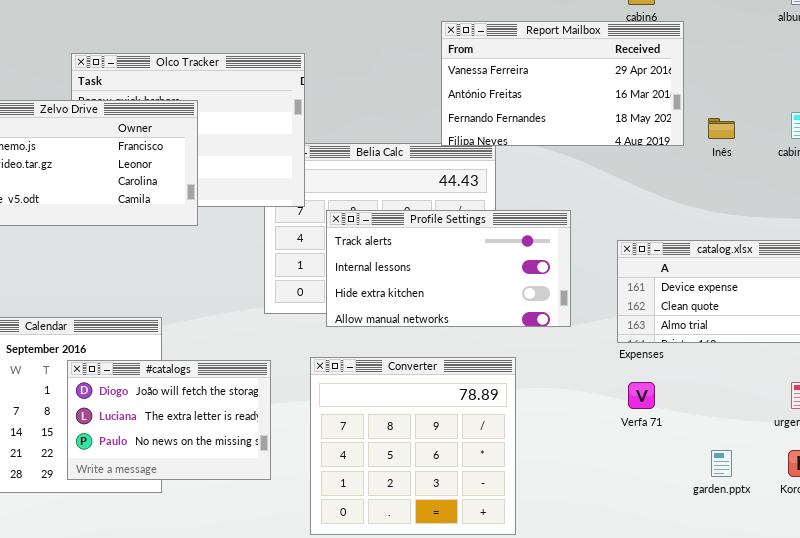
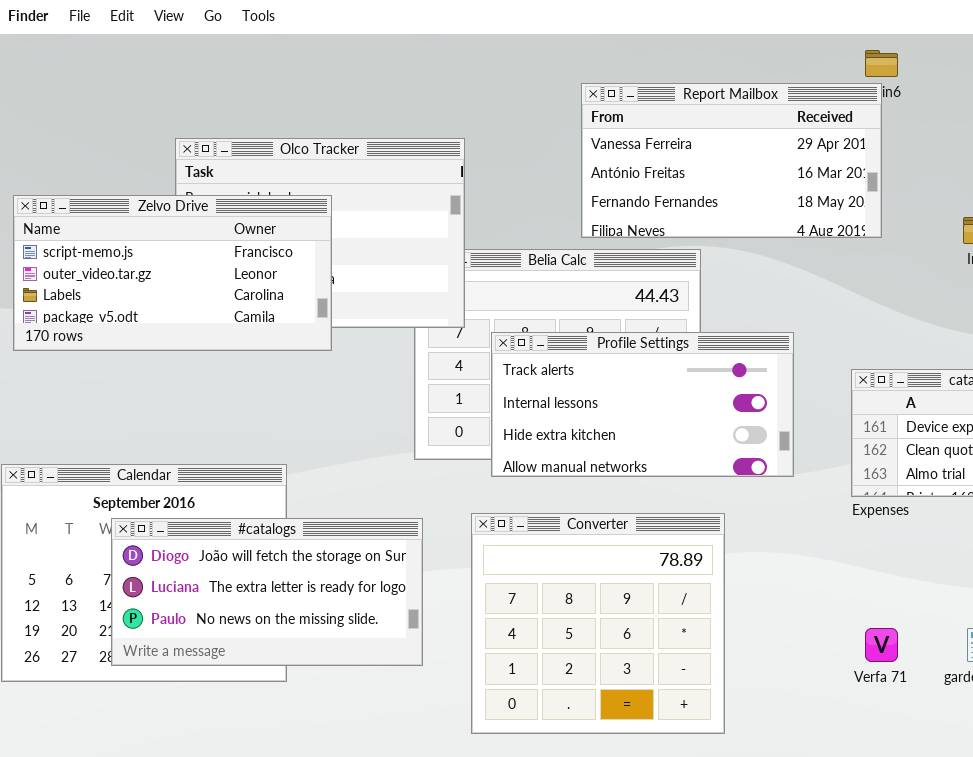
Report Mailbox: [441,21,684,146] -> [581,83,882,238], moved
#catalogs: [67,360,271,480] -> [111,518,423,666], resized
Verfa 71: [628,382,655,409] -> [865,628,898,662], moved

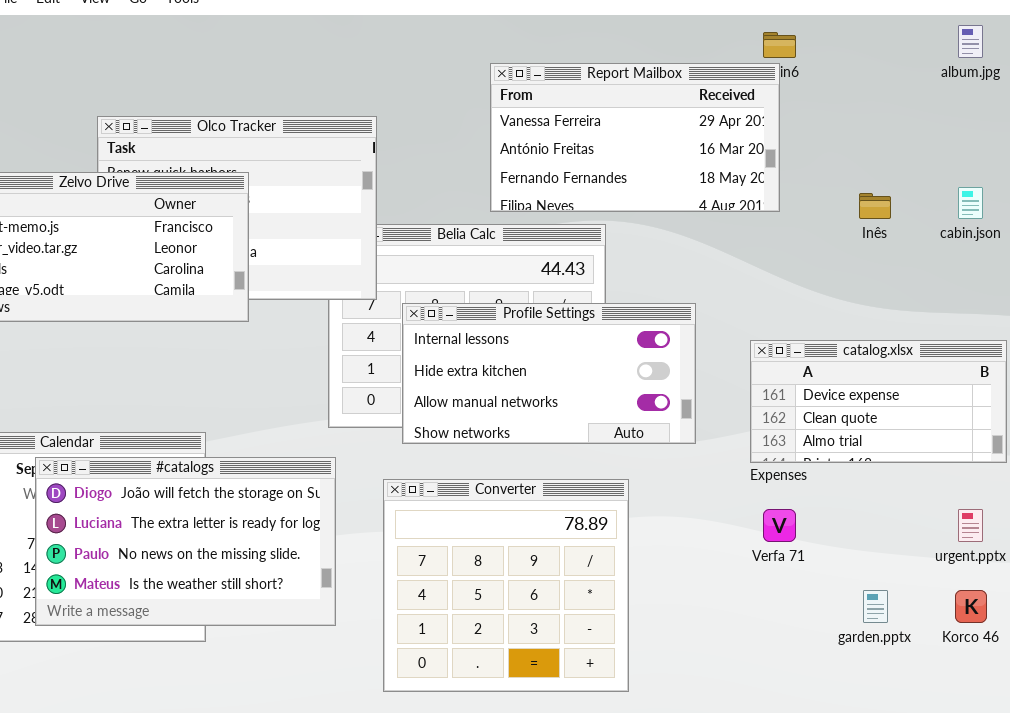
Profile Settings: [491,332,794,477] -> [402,303,696,444], scrolled down 1 row
#catalogs: [111,518,423,666] -> [35,457,336,626], resized
Verfa 71: [865,628,898,662] -> [763,509,796,542], moved

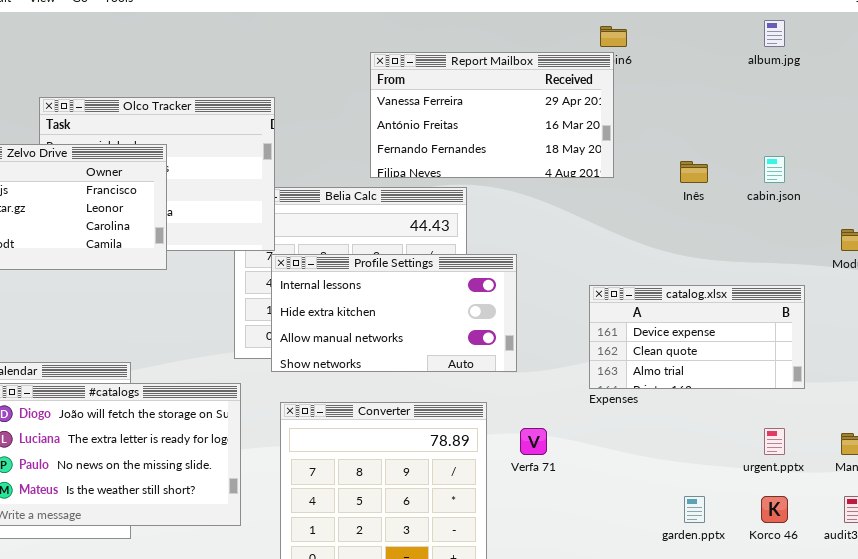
Profile Settings: [402,303,696,444] -> [271,254,517,372], moved
Verfa 71: [763,509,796,542] -> [520,428,547,455], moved

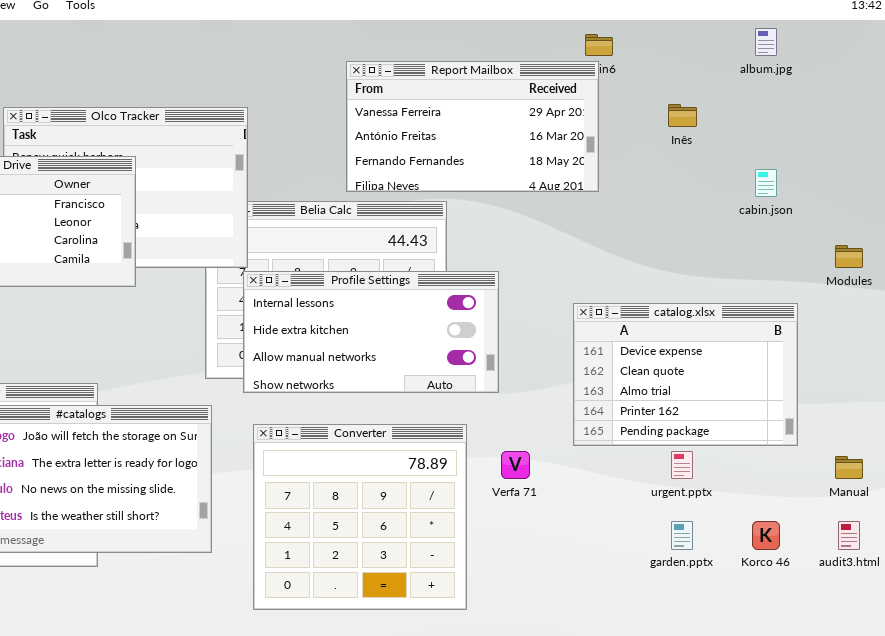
Inês: [680,161,708,183] -> [668,104,697,127], moved
catalog.xlsx: [589,285,805,389] -> [573,303,798,446], resized
urgent.pptx: [764,428,785,455] -> [671,451,693,479], moved

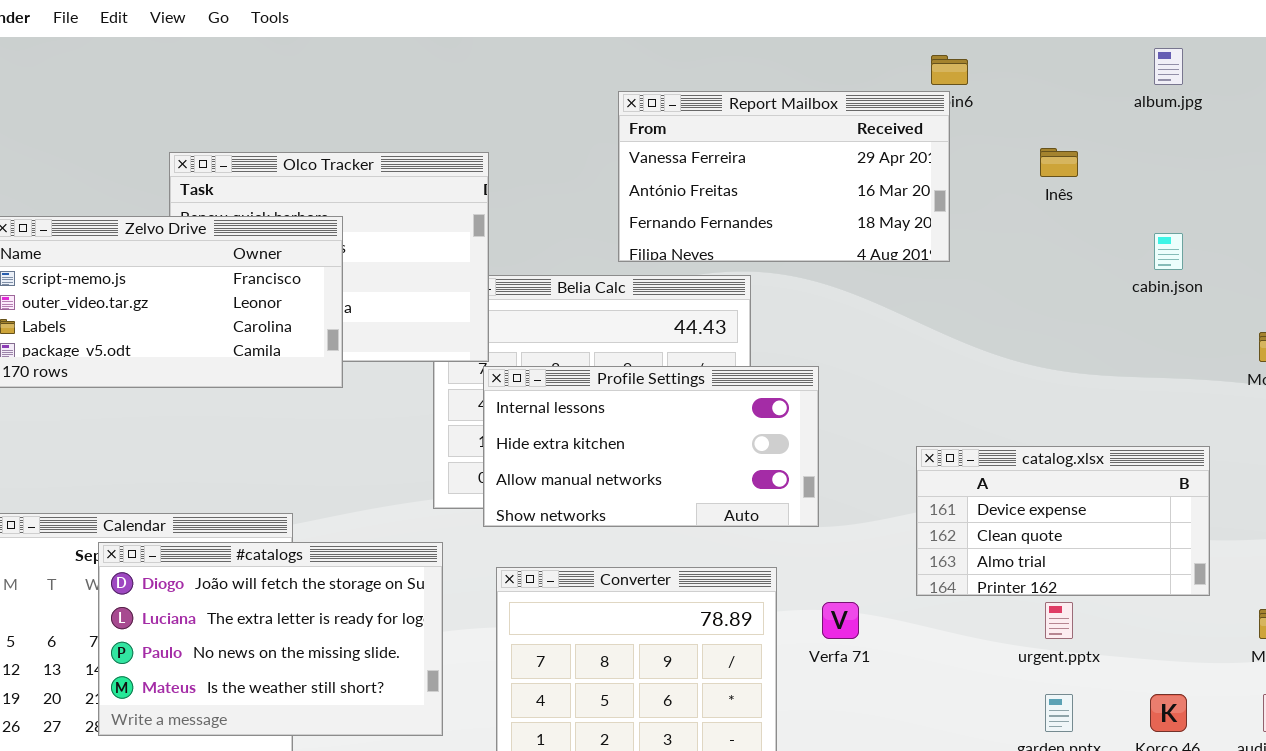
catalog.xlsx: [573,303,798,446] -> [916,446,1210,596], resized

